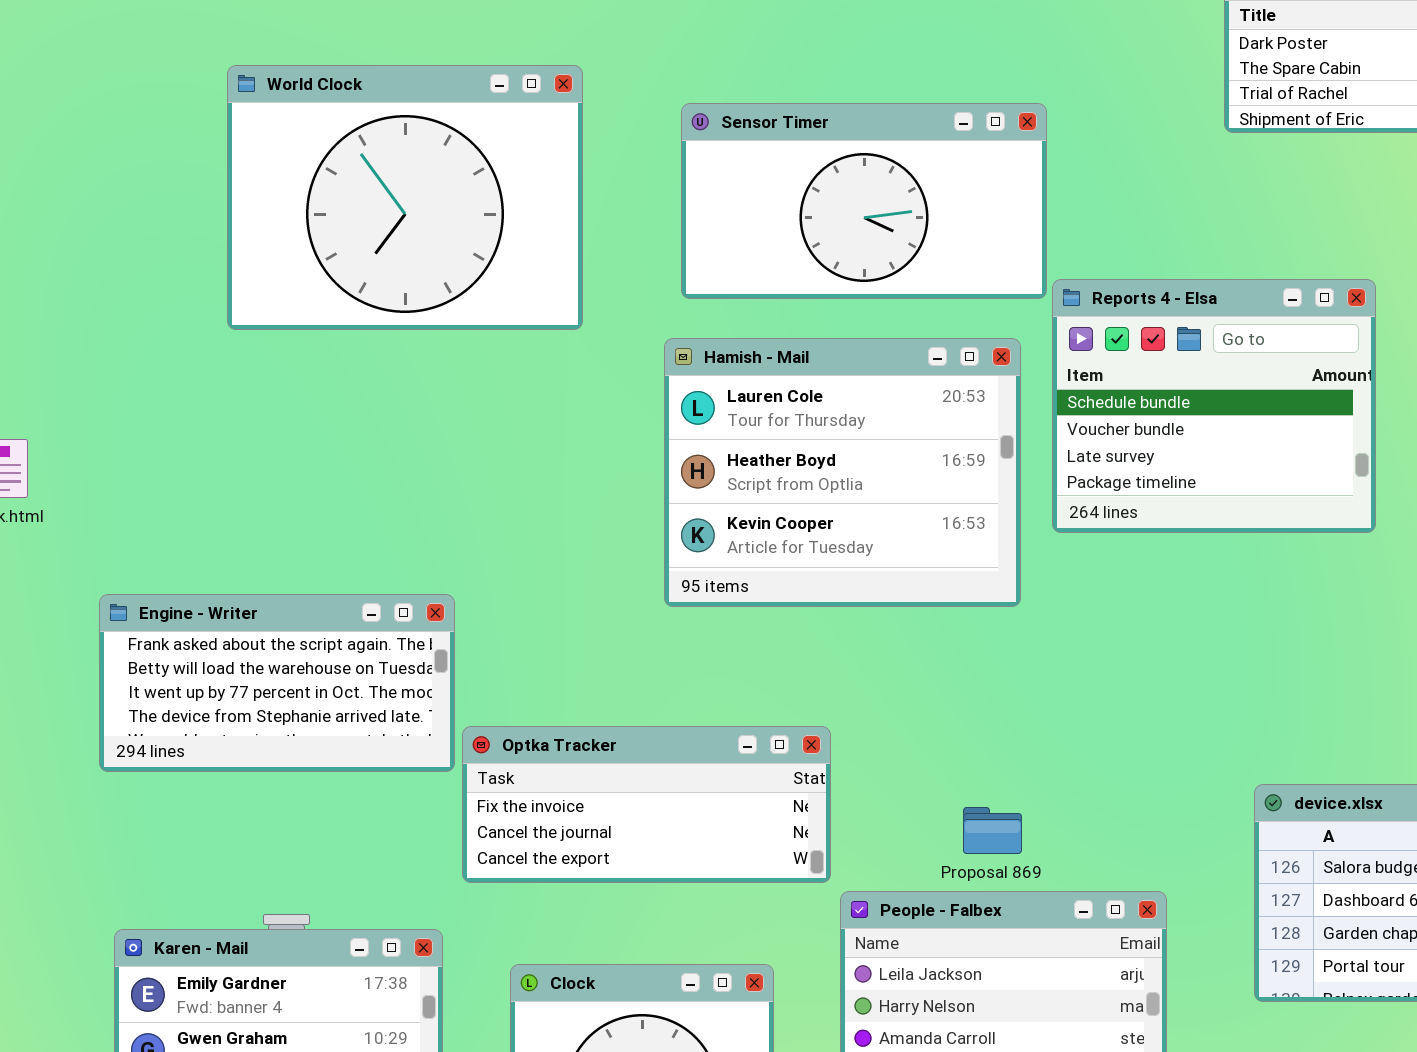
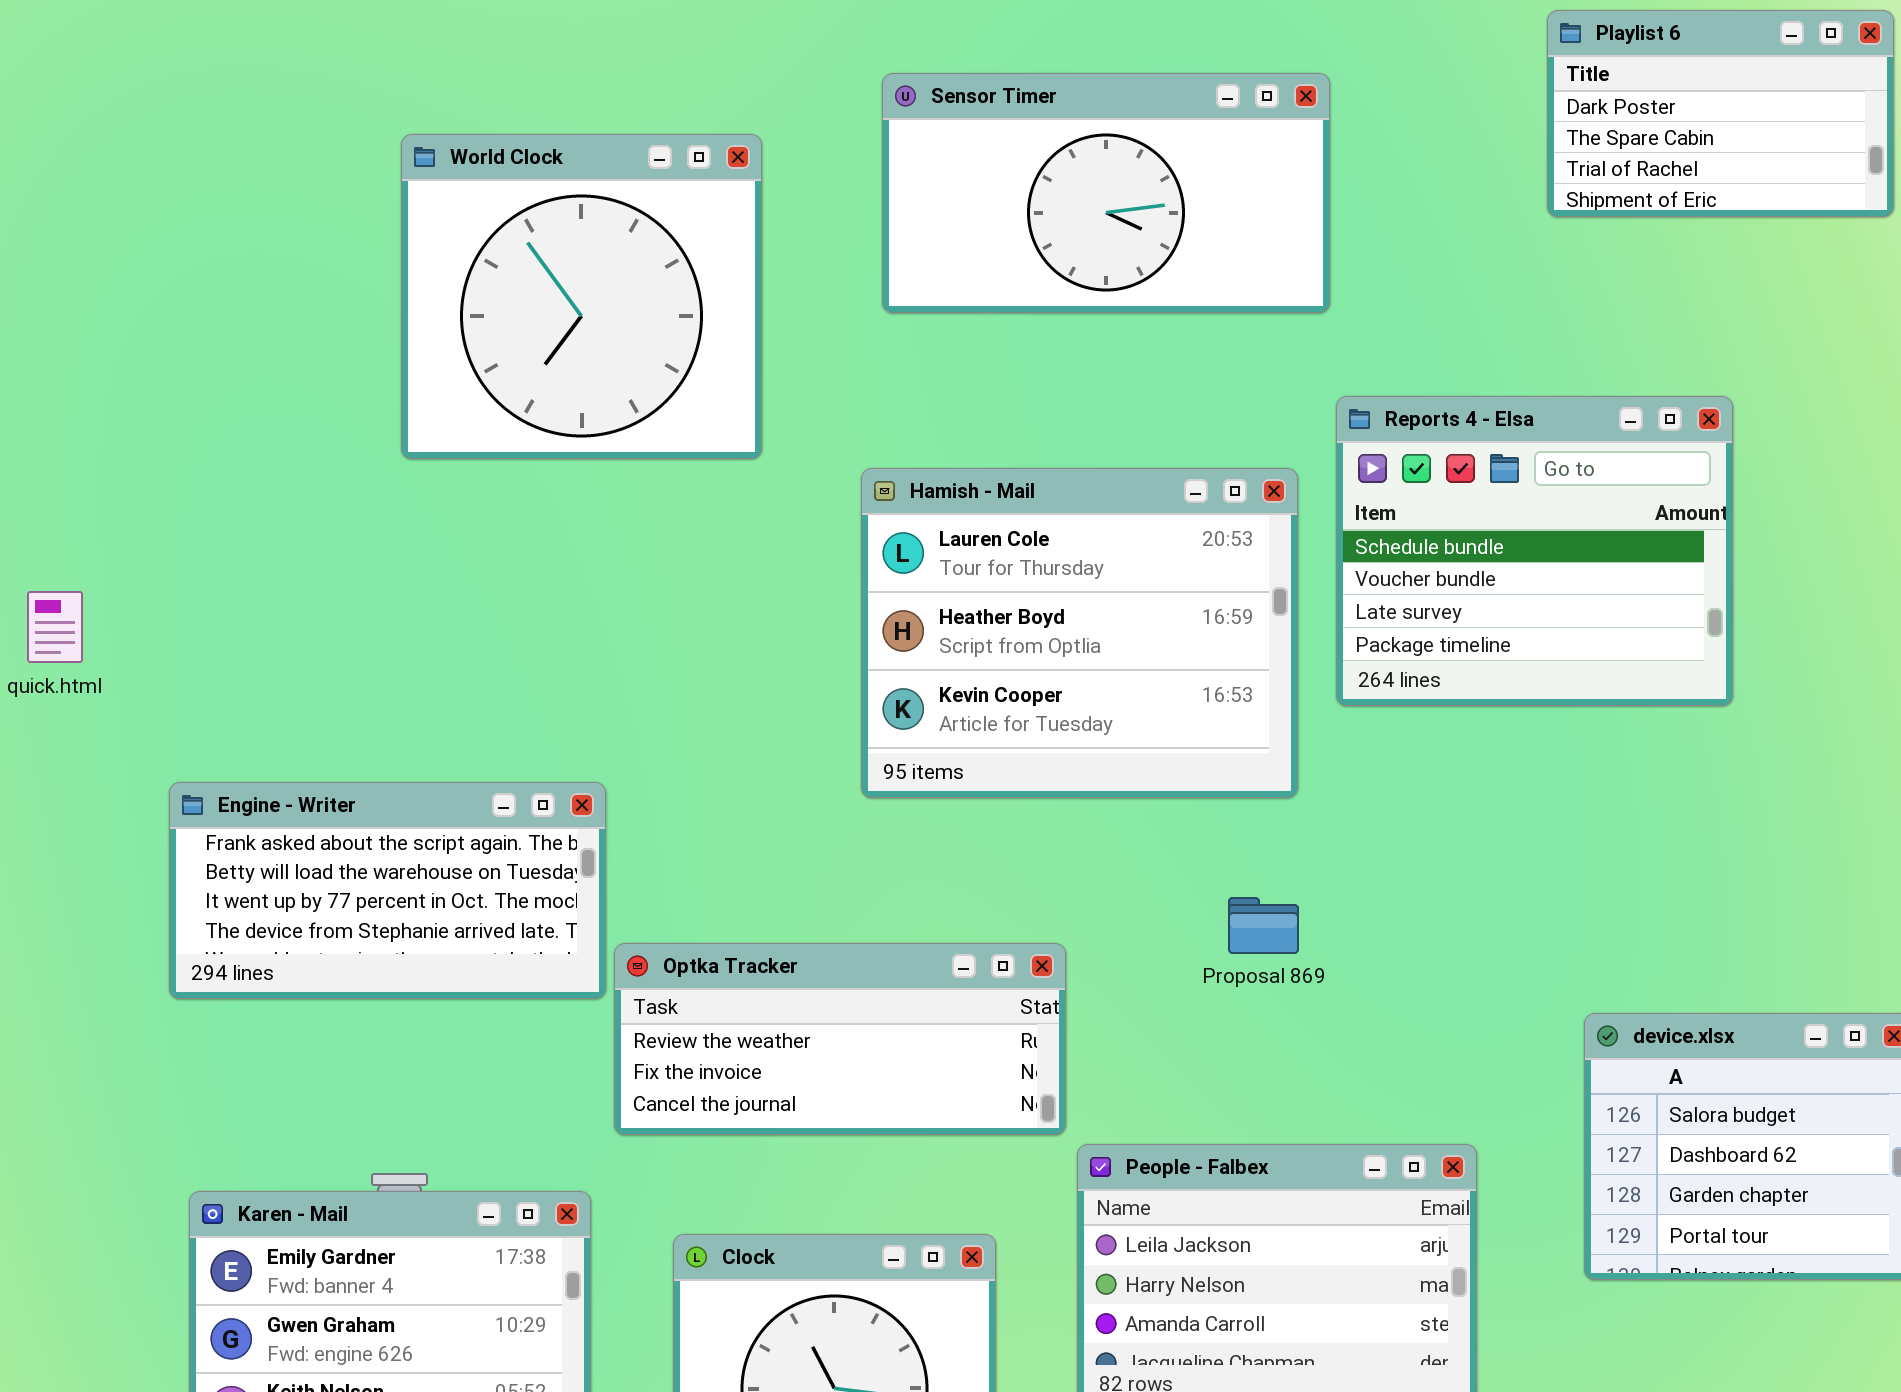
World Clock: [227,65,583,330] -> [401,134,762,459], resized
Sensor Timer: [681,103,1047,299] -> [882,73,1330,313], moved
Optka Tracker: [462,726,831,883] -> [614,943,1066,1135], scrolled up 1 row
Proposal 869: [963,807,1022,854] -> [1228,897,1299,954], moved

